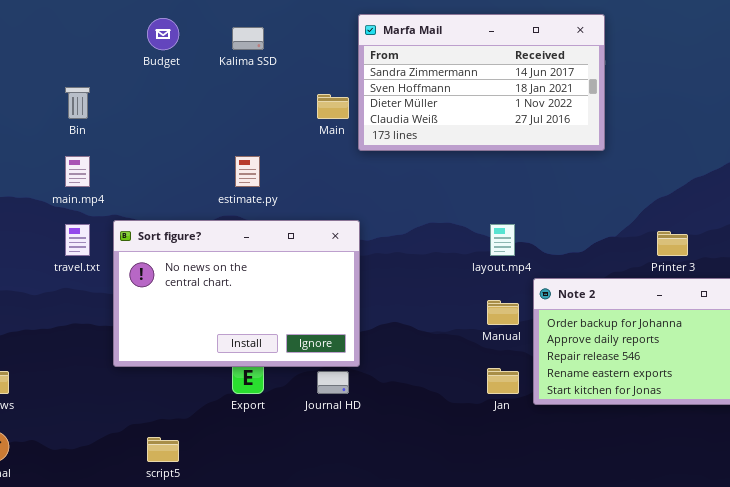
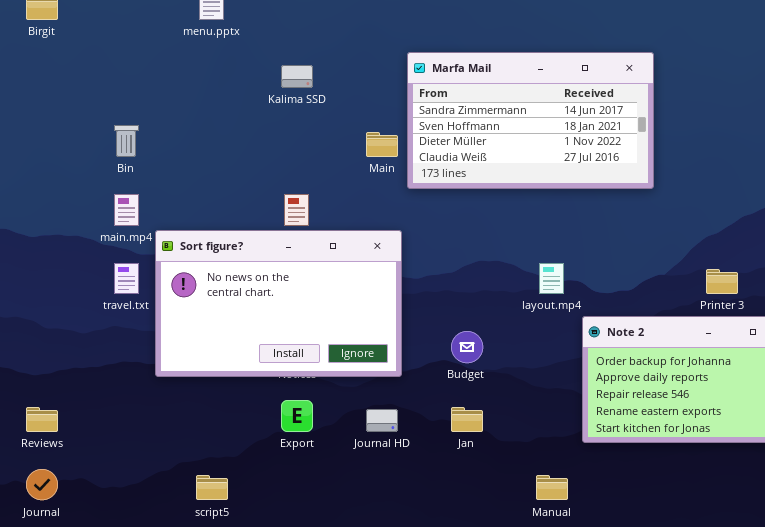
Budget: [147,18,179,50] -> [451,331,483,363], moved
Sort figure?: [113,220,360,367] -> [155,230,402,377], moved
Manual: [487,300,519,325] -> [536,475,568,500], moved
Jan: [487,368,519,394] -> [451,407,483,432], moved

